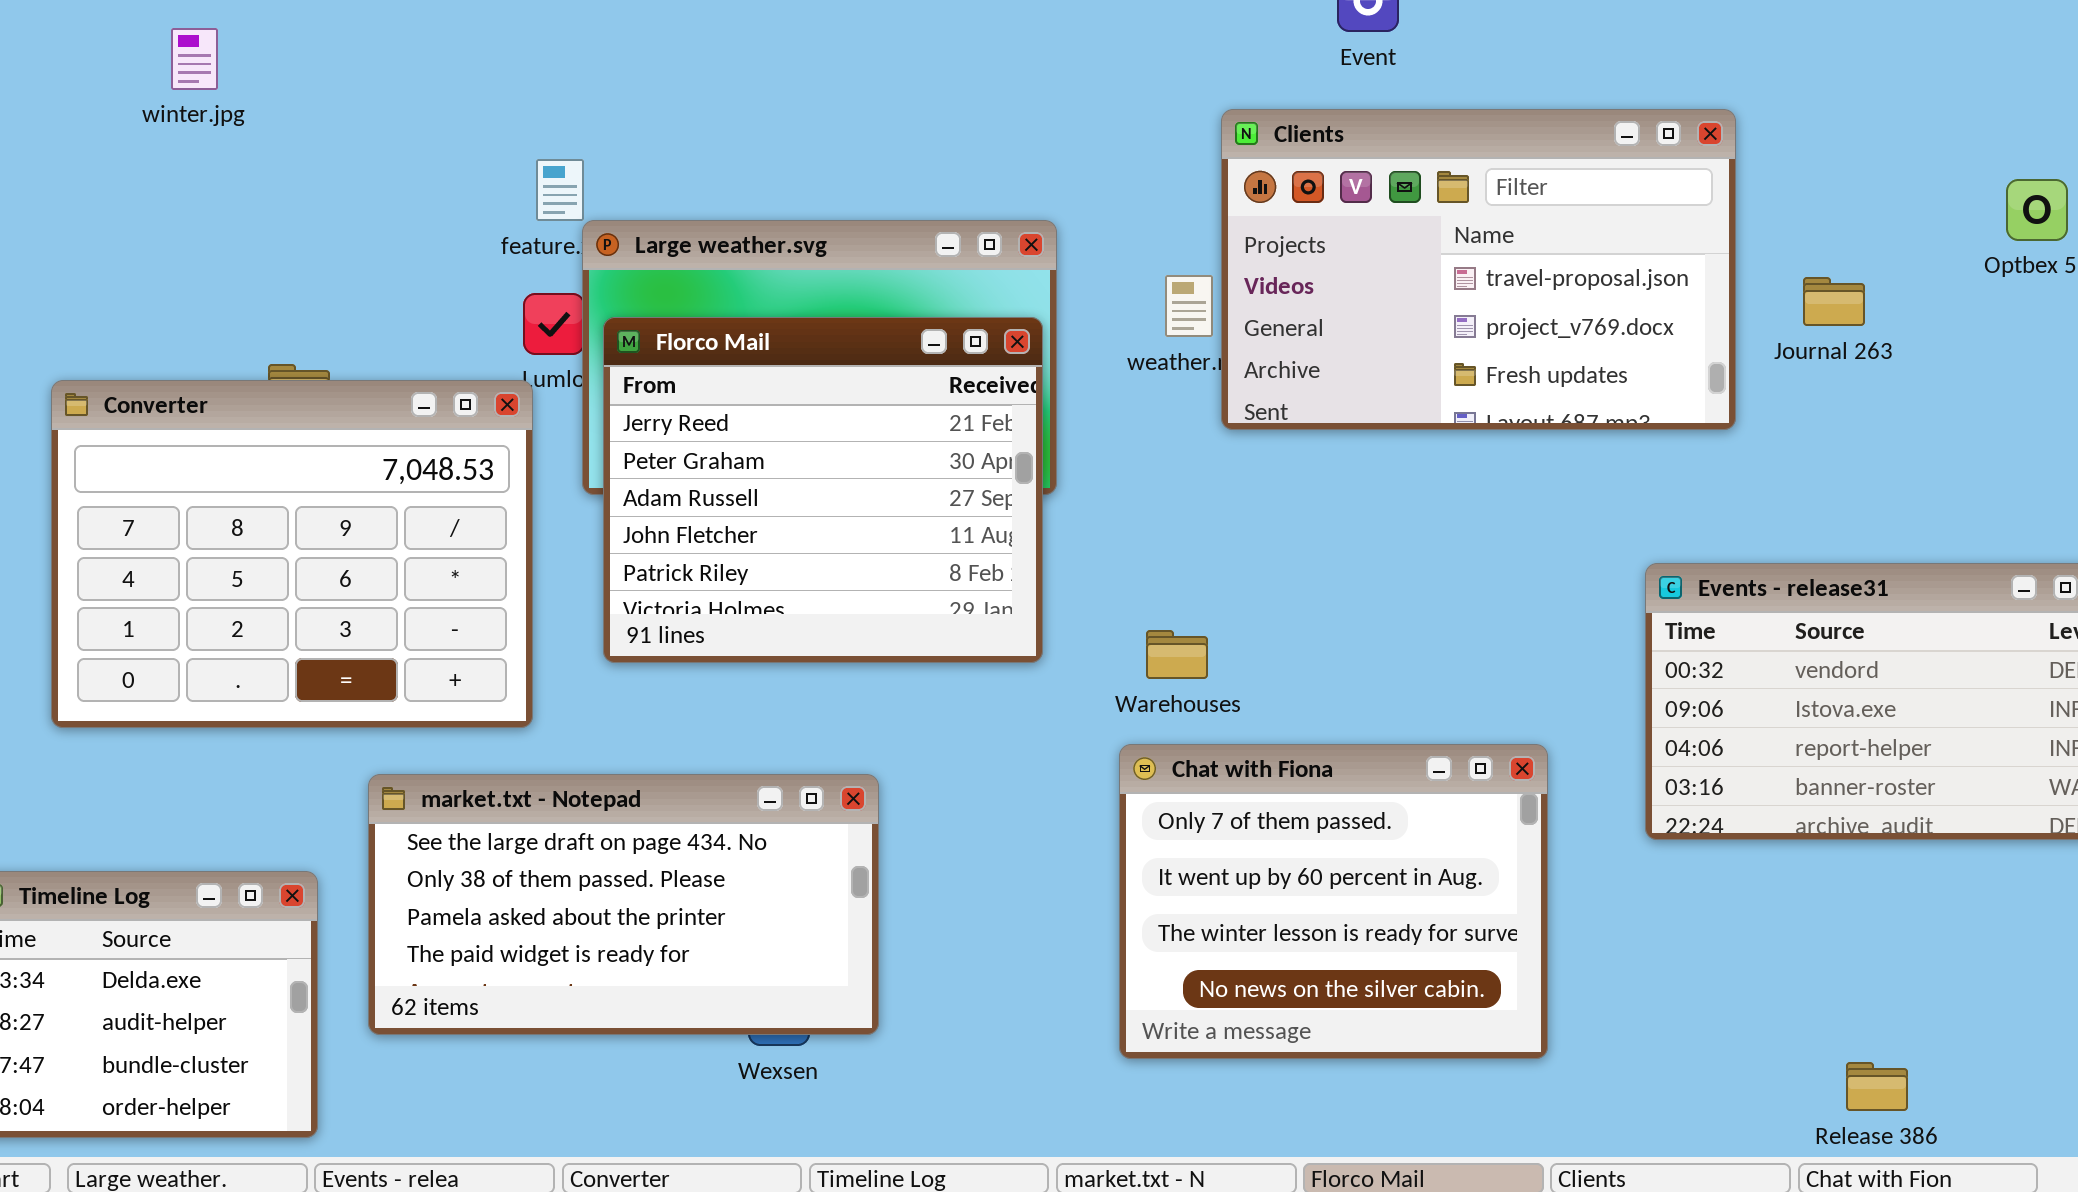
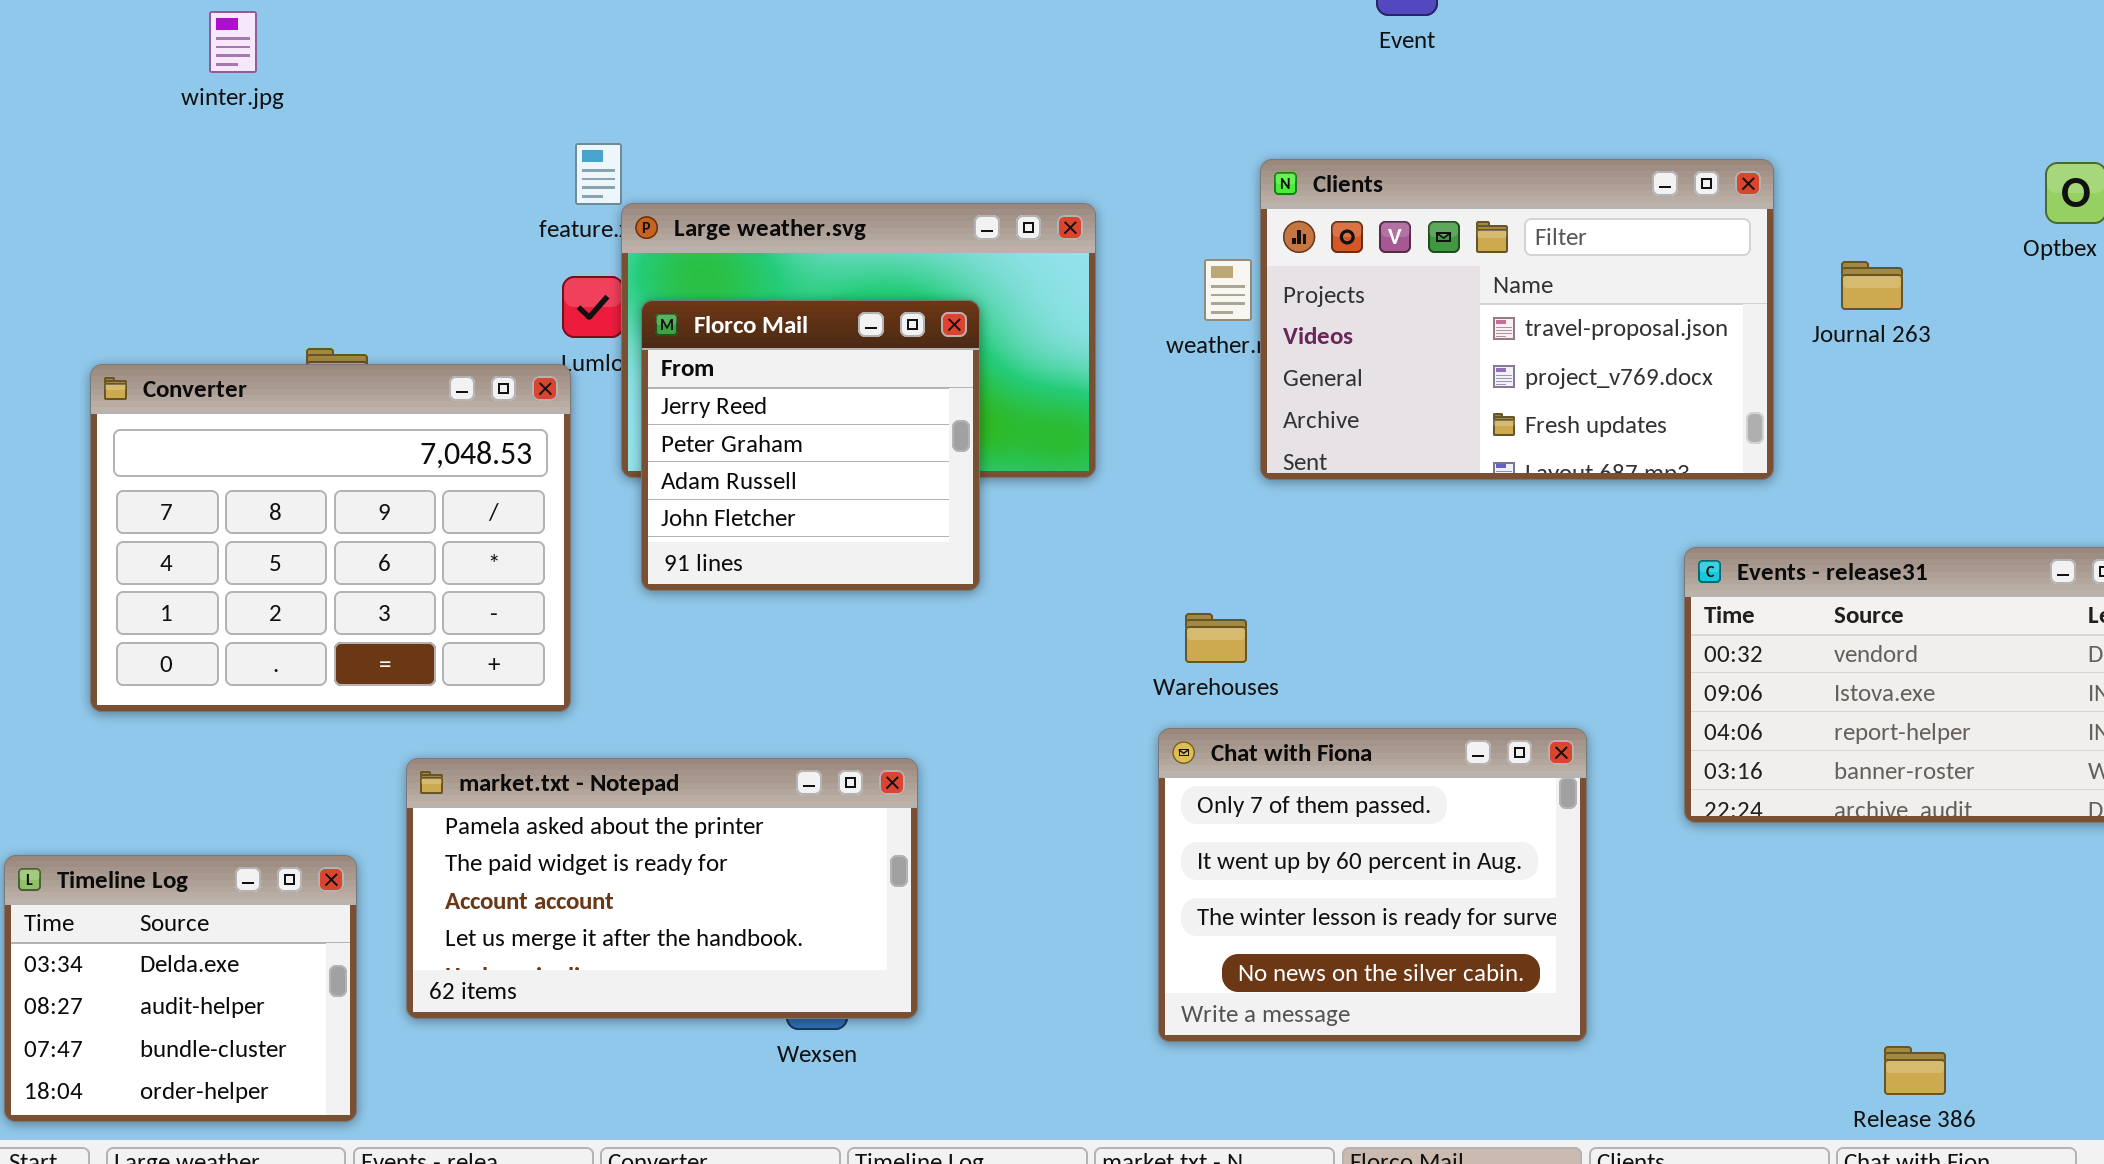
Clients: [1221,109,1736,430] -> [1260,159,1774,480], moved
Florco Mail: [603,317,1043,663] -> [641,300,980,591], resized
market.txt - Notepad: [368,774,879,1035] -> [406,758,918,1019], scrolled down 2 rows

